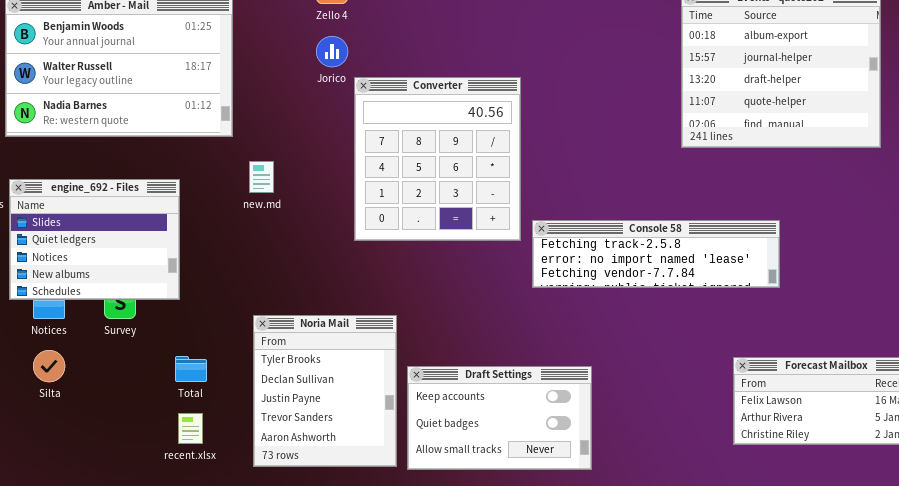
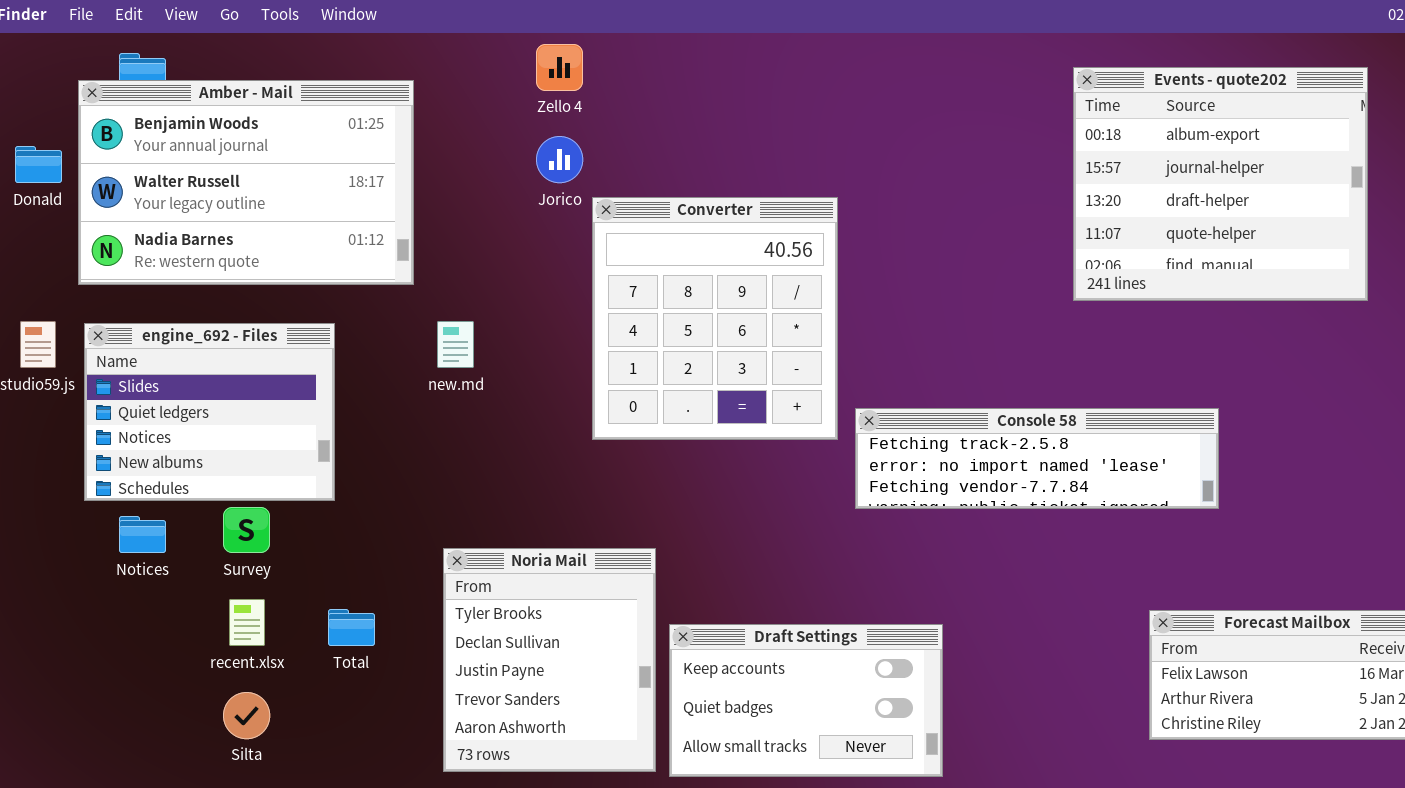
engine_692 - Files: [9,179,180,300] -> [84,323,335,501], moved
Silta: [33,350,65,382] -> [223,692,270,739], moved
recent.xlsx: [178,413,203,444] -> [229,599,265,646], moved

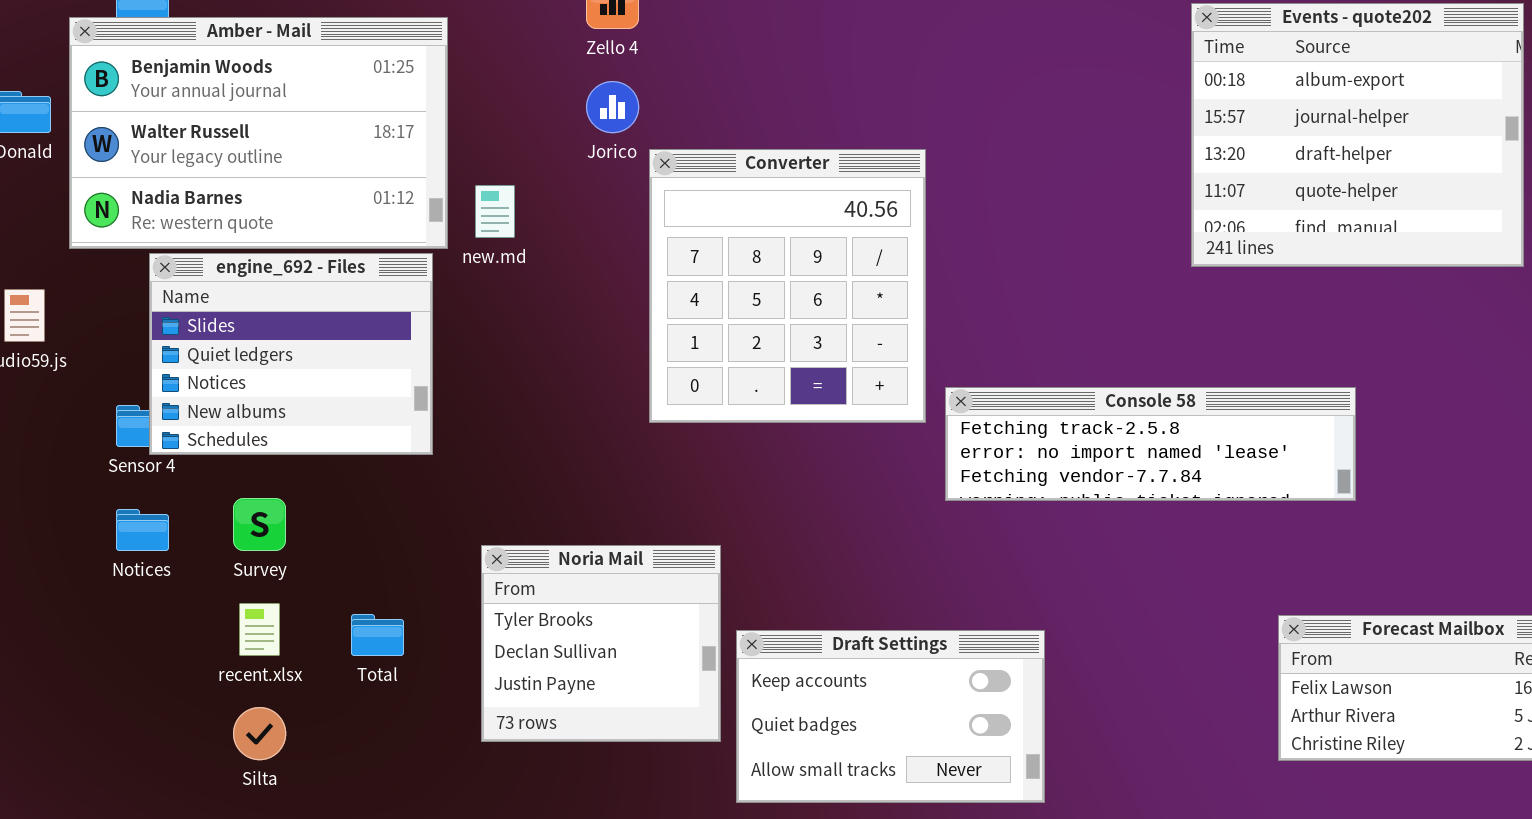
new.md: [437,321,474,368] -> [475,185,515,238], moved
engine_692 - Files: [84,323,335,501] -> [149,253,433,455], moved
Noria Mail: [443,548,656,772] -> [481,545,721,742], resized

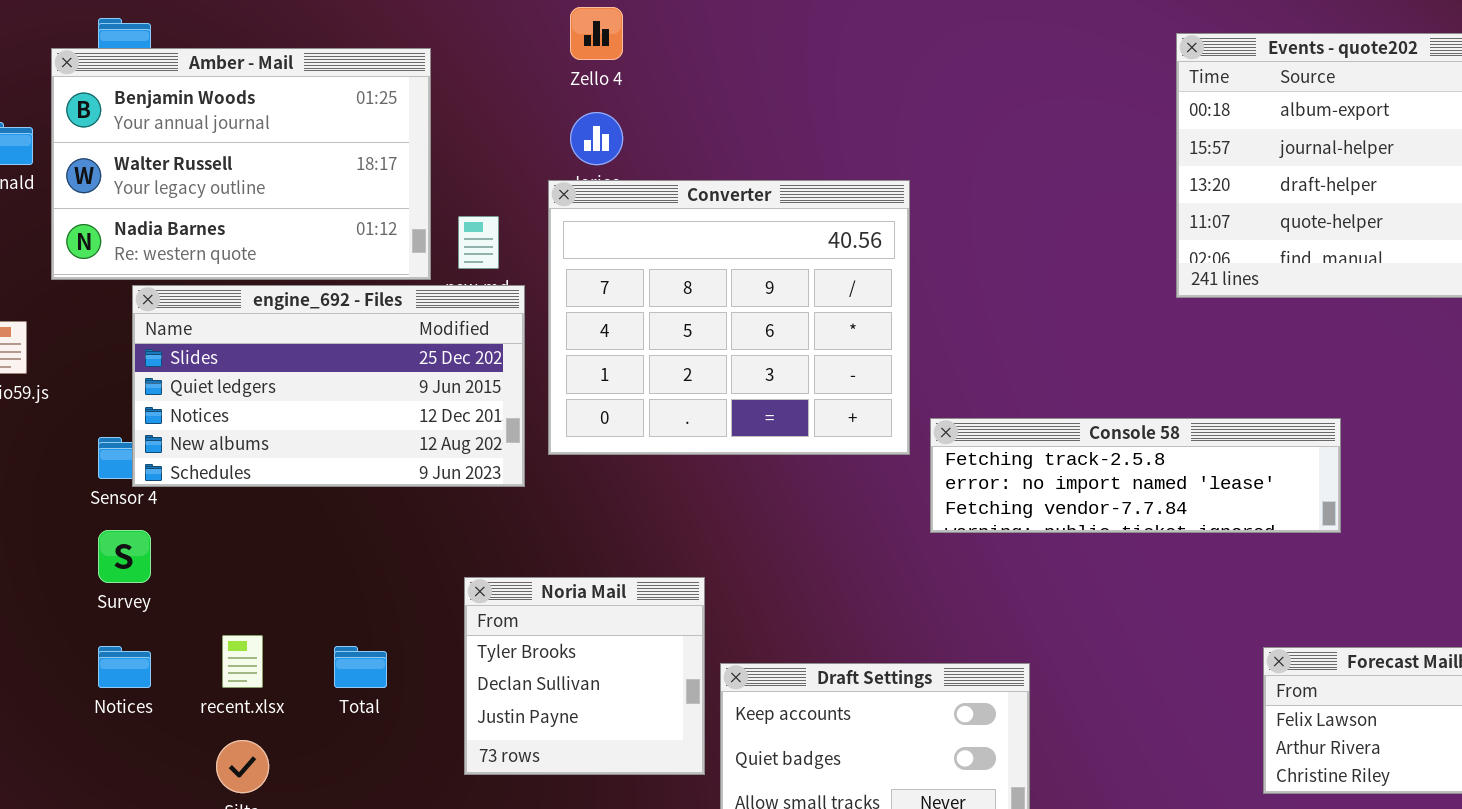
Converter: [649,149,926,423] -> [548,180,910,455], resized
engine_692 - Files: [149,253,433,455] -> [132,285,525,487], resized
Survey: [233,498,286,551] -> [98,530,151,583], moved
Notices: [116,509,169,551] -> [98,646,151,688], moved

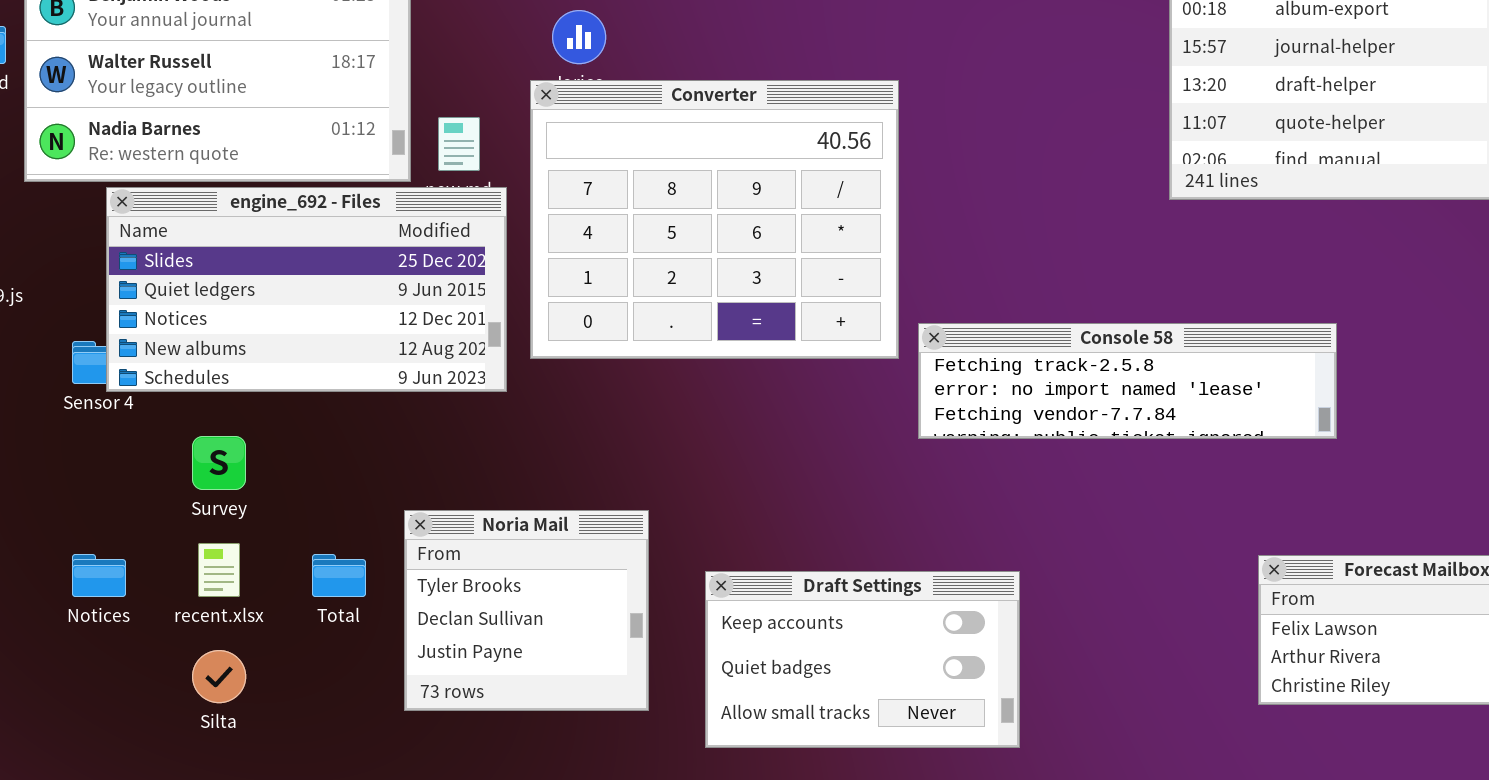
Survey: [98,530,151,583] -> [192,436,246,490], moved
Noria Mail: [464,577,705,775] -> [404,510,649,711], moved

